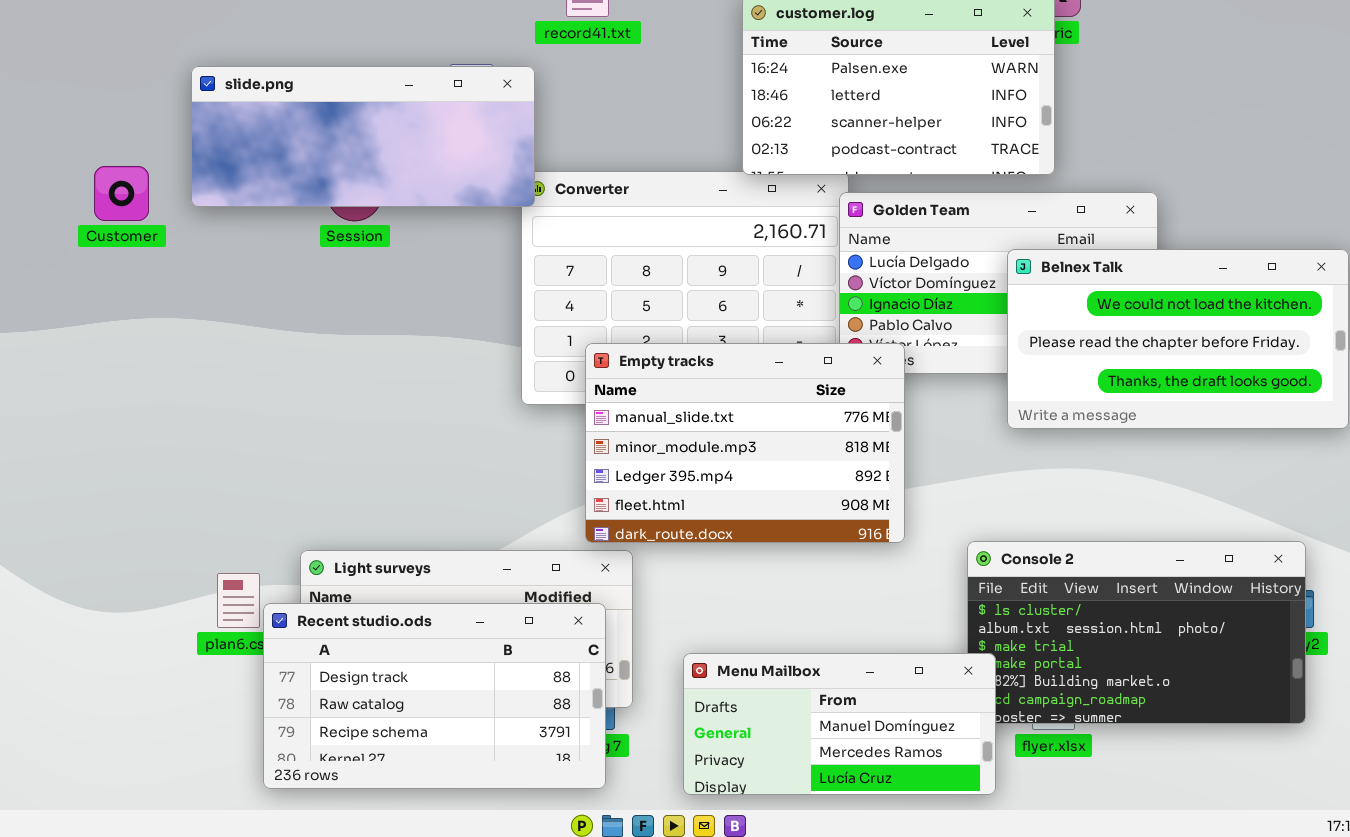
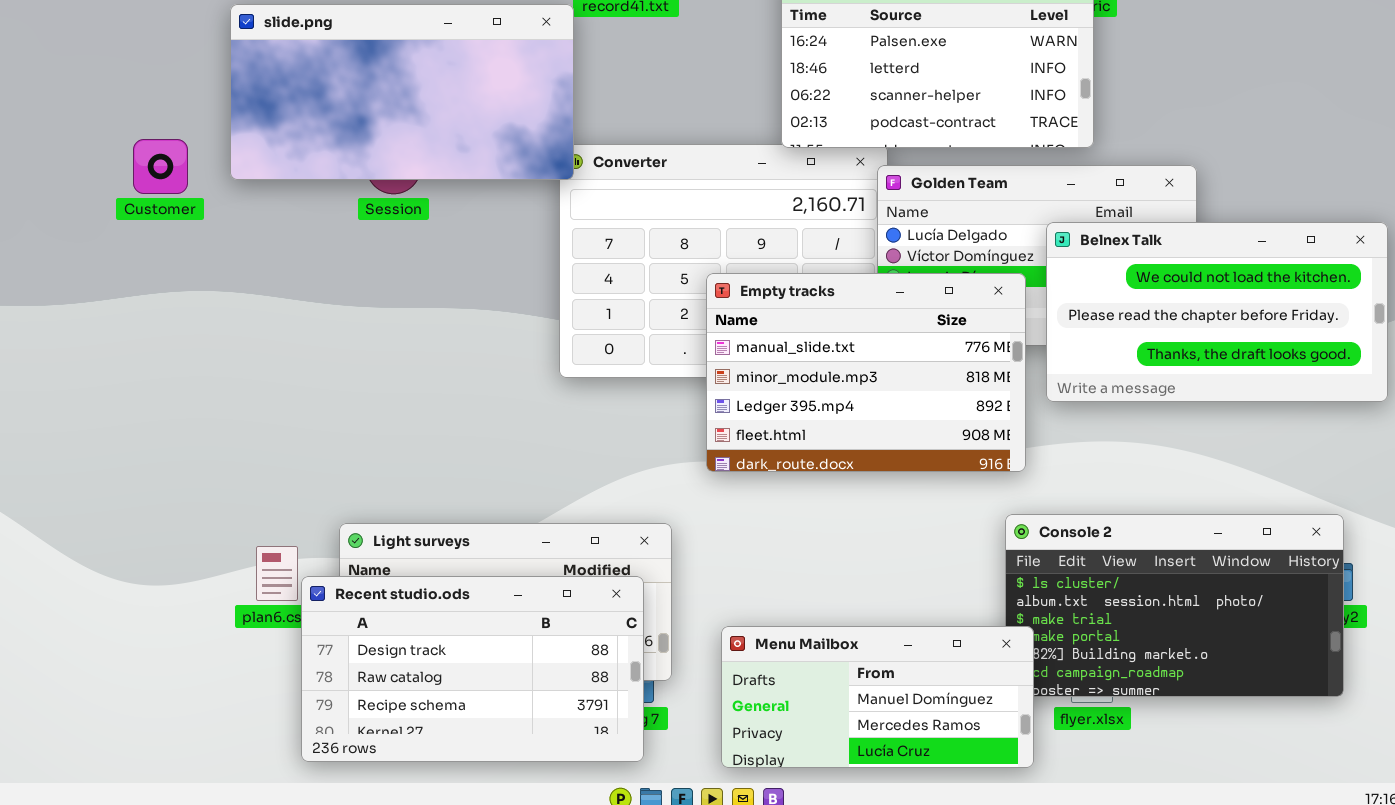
slide.png: [191,66,535,207] -> [230,4,574,180], resized
Empty tracks: [585,343,905,543] -> [706,273,1026,472], moved

